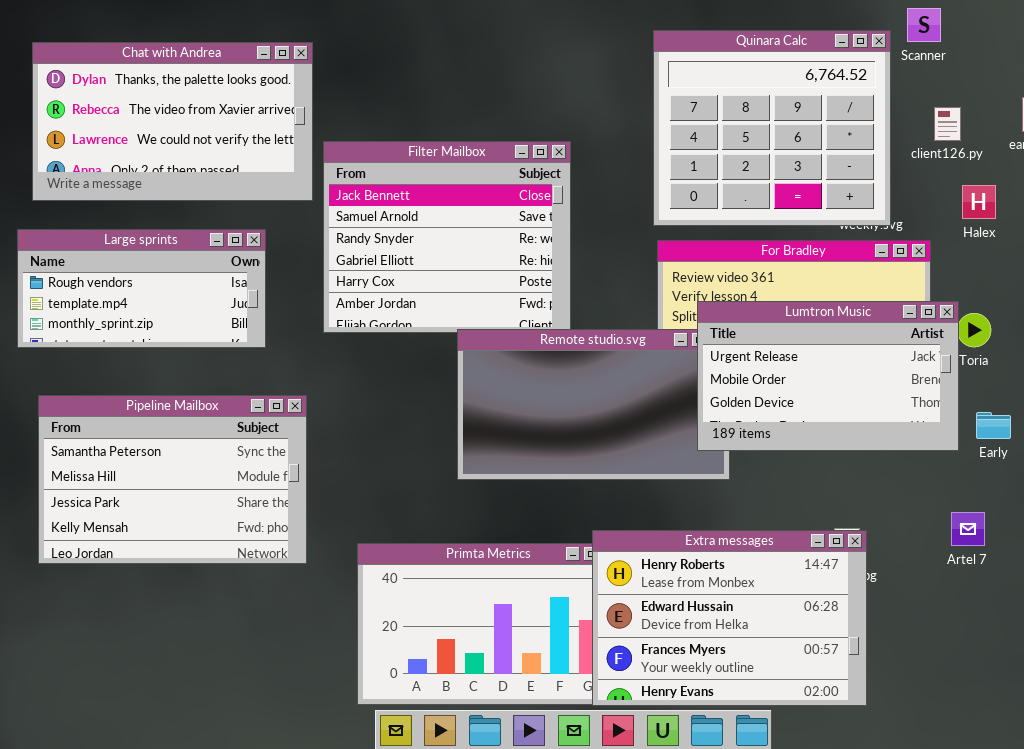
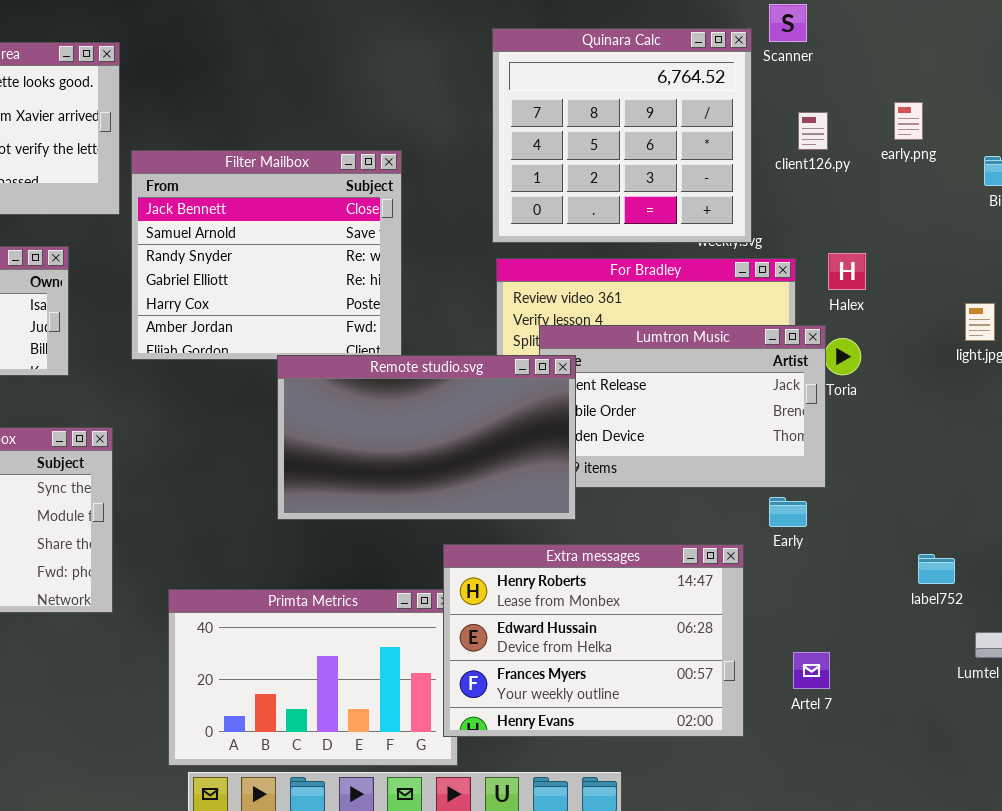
Halex: [962,185,996,219] -> [828,253,866,290], moved
Remote studio.svg: [457,329,730,480] -> [277,355,576,520], raised
Early: [976,412,1011,439] -> [769,497,807,527], moved
Artel 7: [951,512,985,546] -> [793,652,830,689], moved
Extra messages: [592,530,867,706] -> [443,544,744,737], moved

